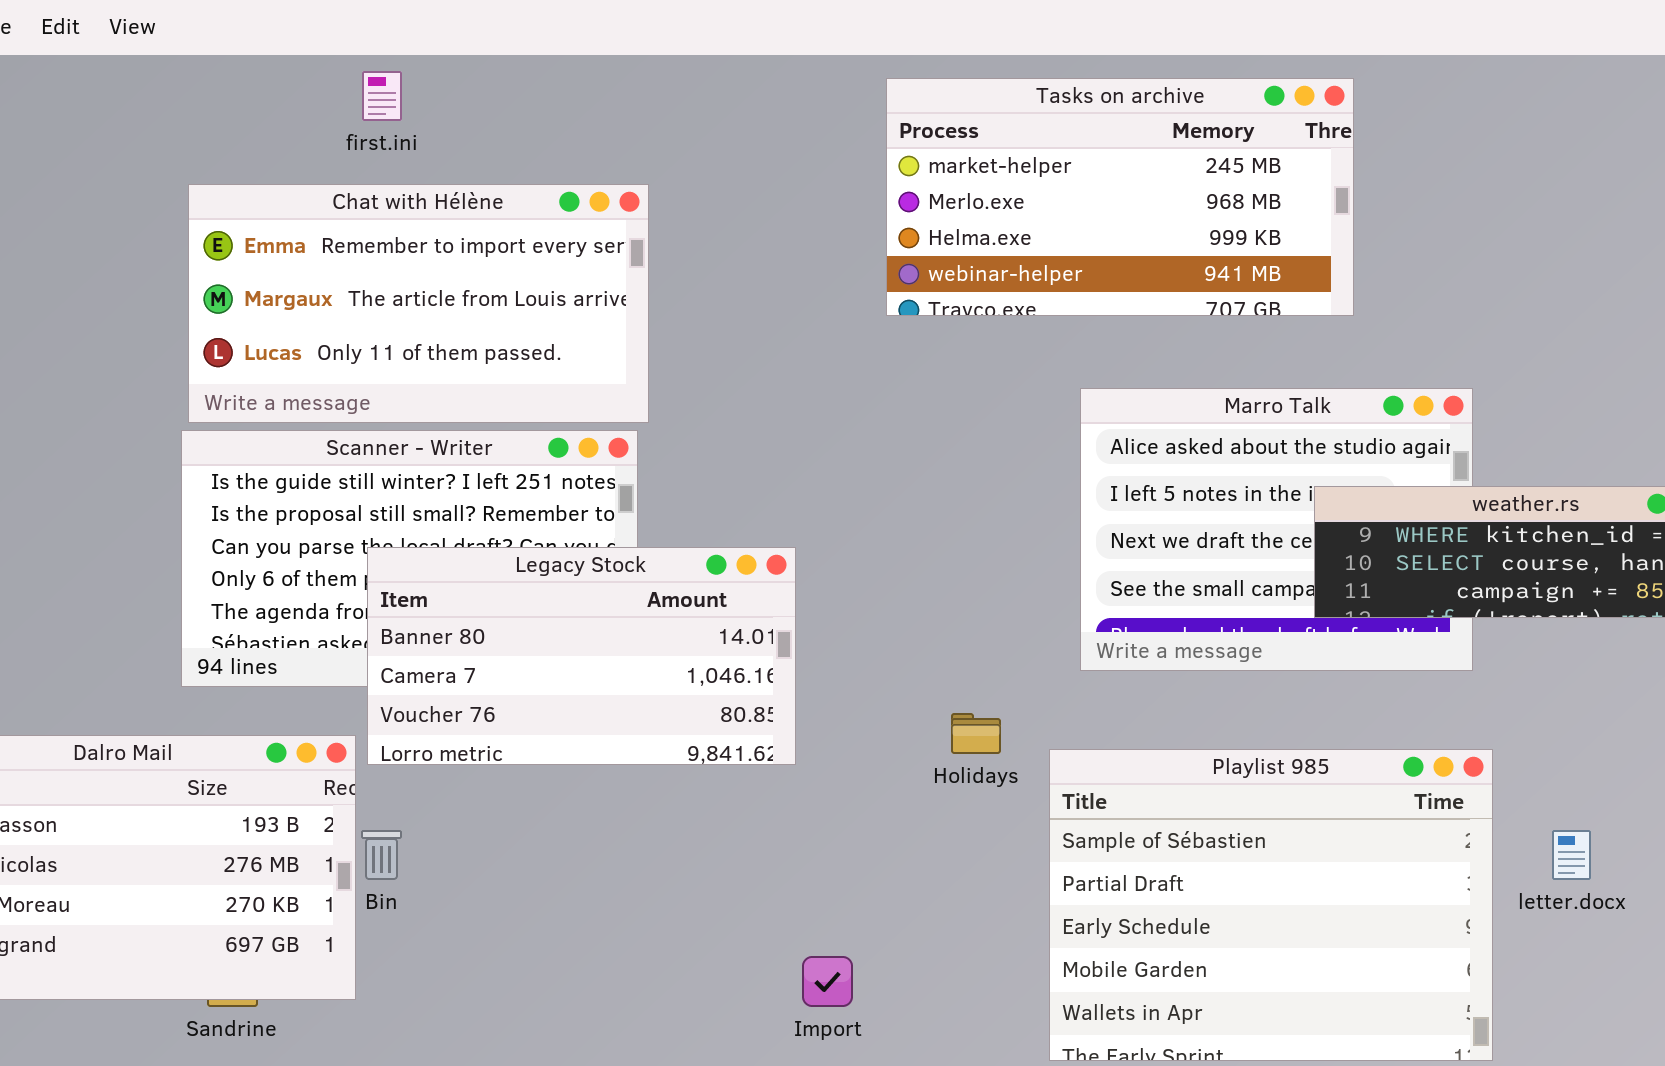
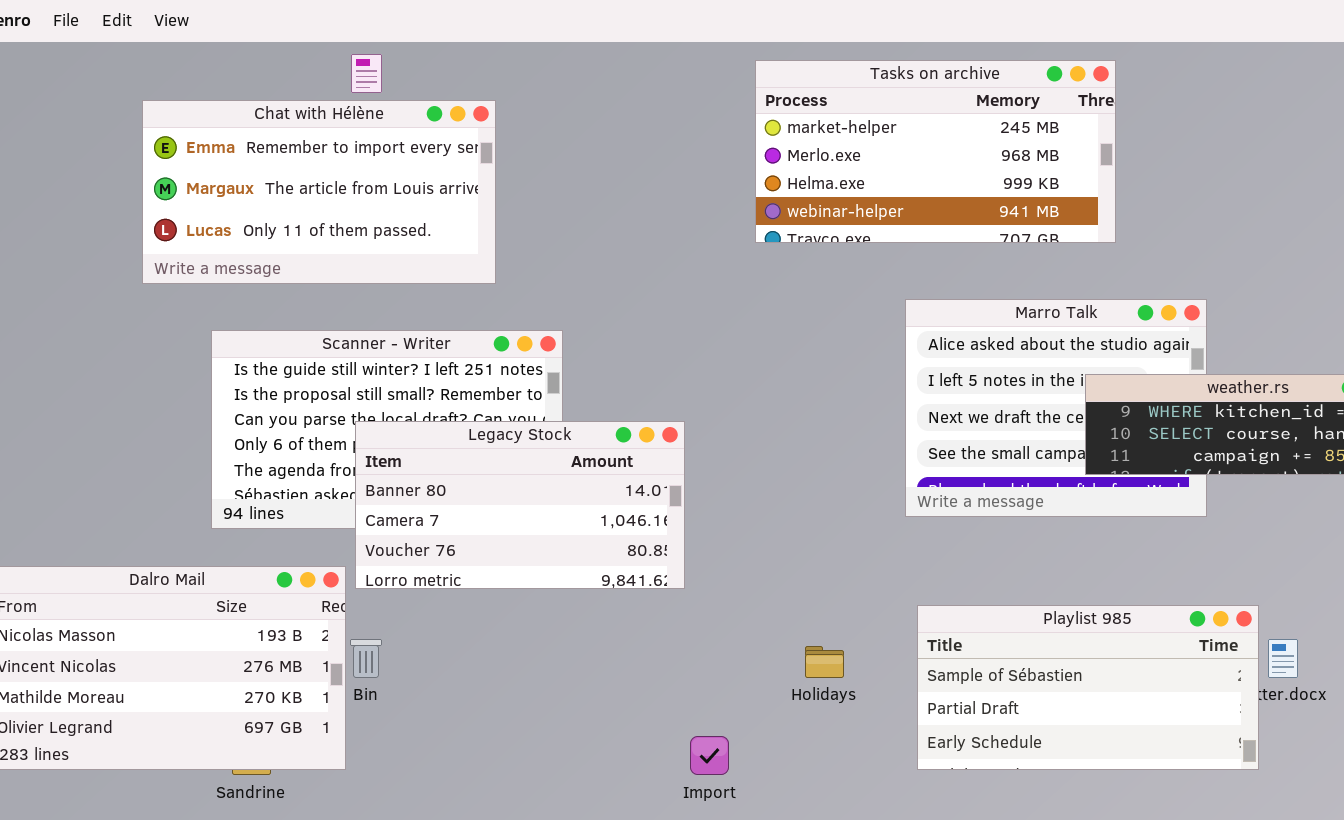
Chat with Hélène: [188,184,649,423] -> [142,100,496,284], moved
Holidays: [951,713,1001,754] -> [805,646,844,678], moved
Playlist 985: [1049,749,1493,1061] -> [917,605,1259,770], moved, resized

